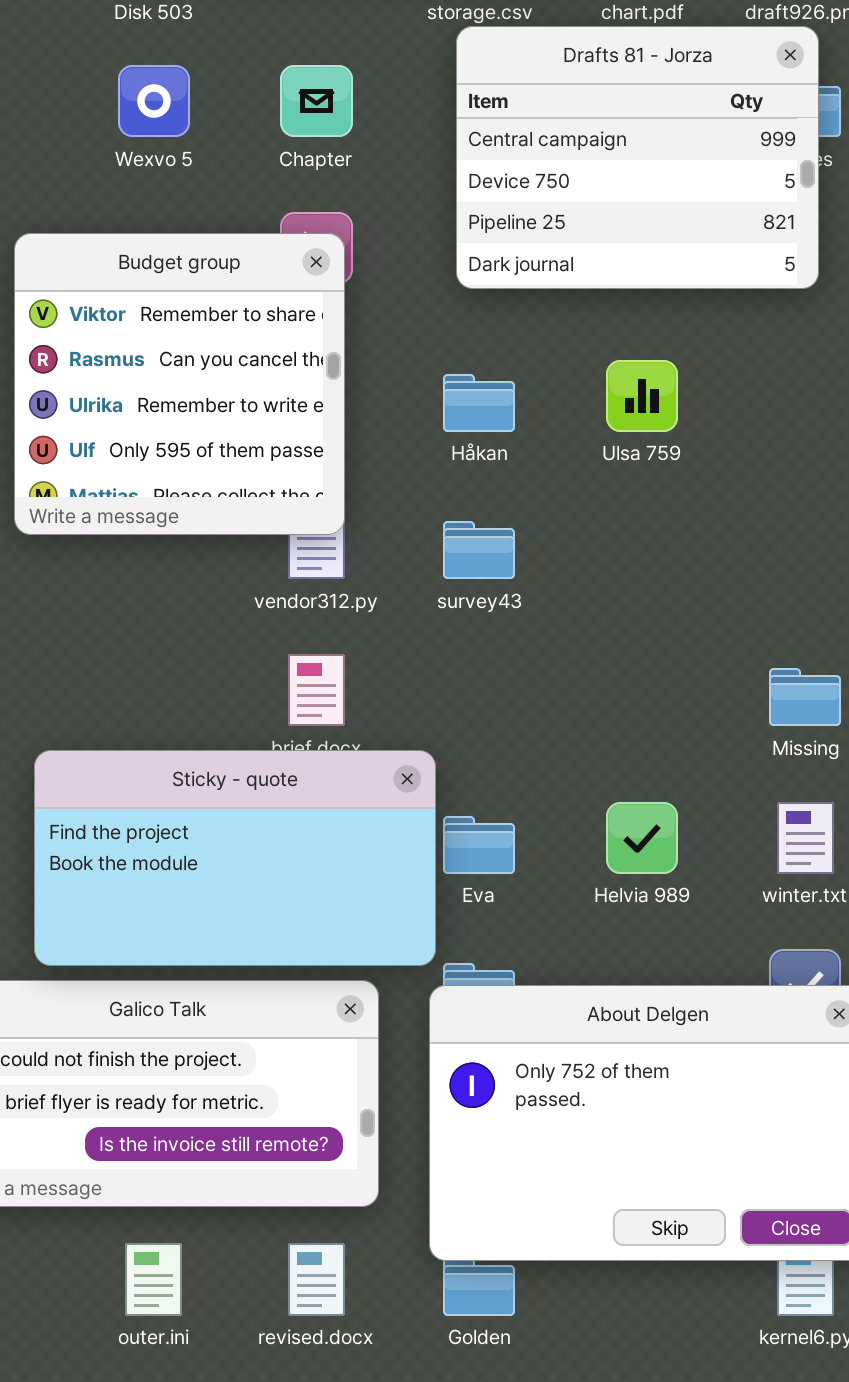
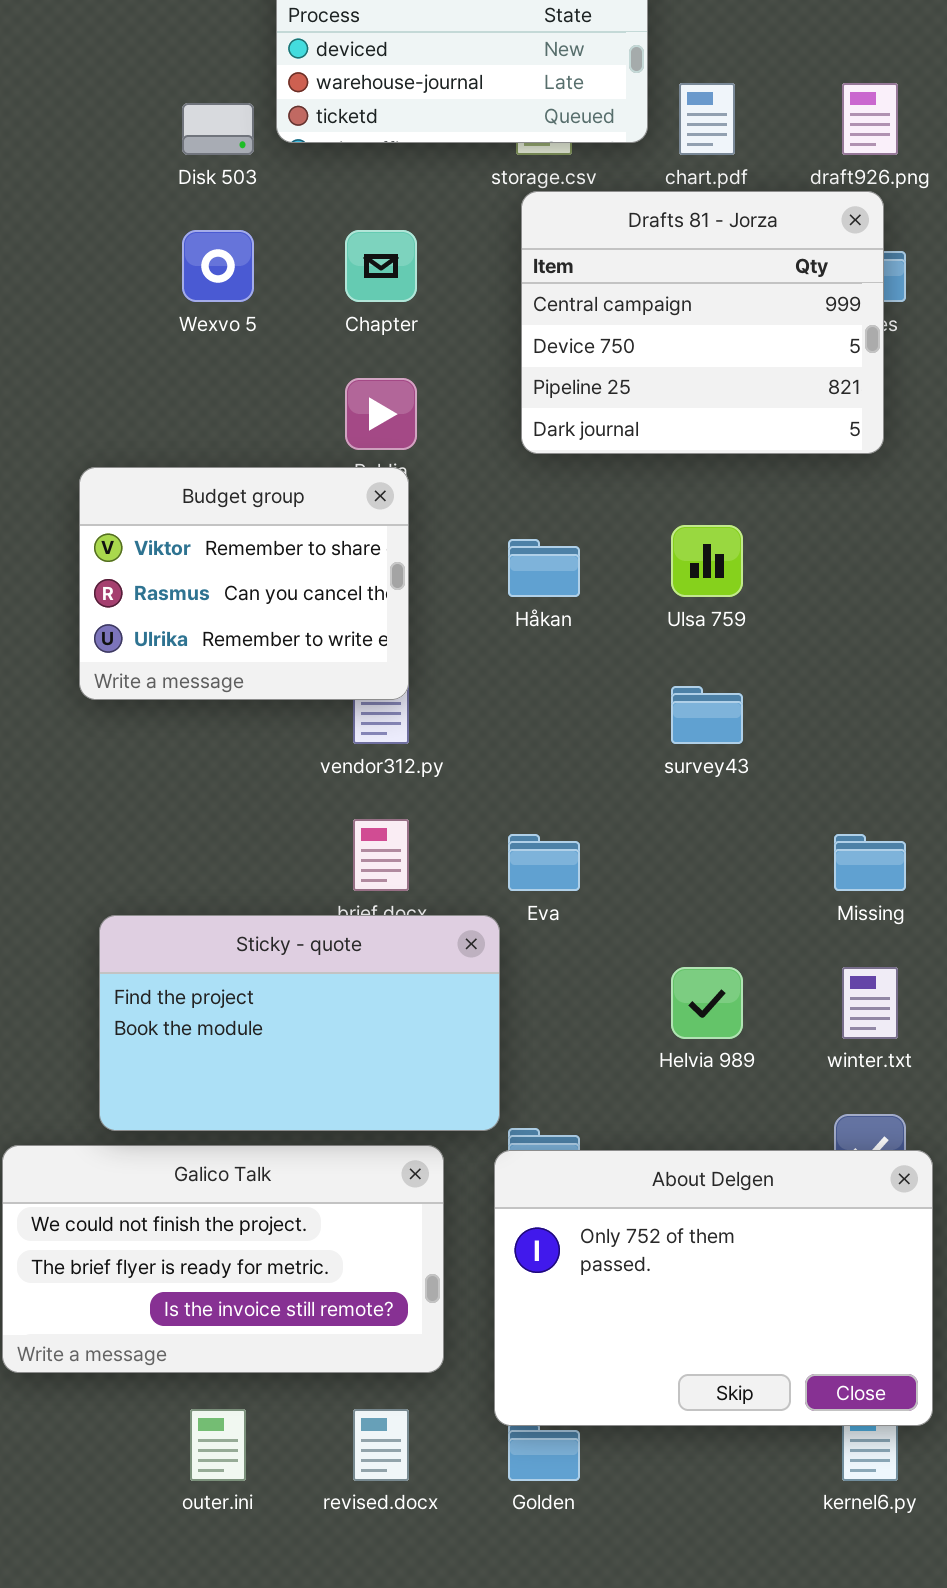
Budget group: [14,233,345,535] -> [79,467,409,700], resized
survey43: [443,521,515,579] -> [671,686,743,744], moved
Eva: [443,816,515,874] -> [508,834,580,891], moved

